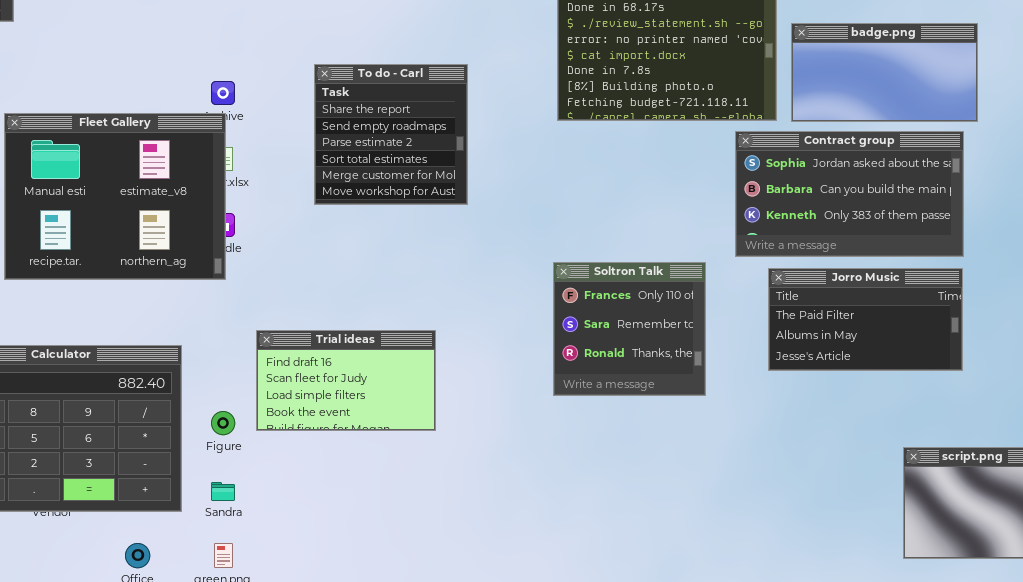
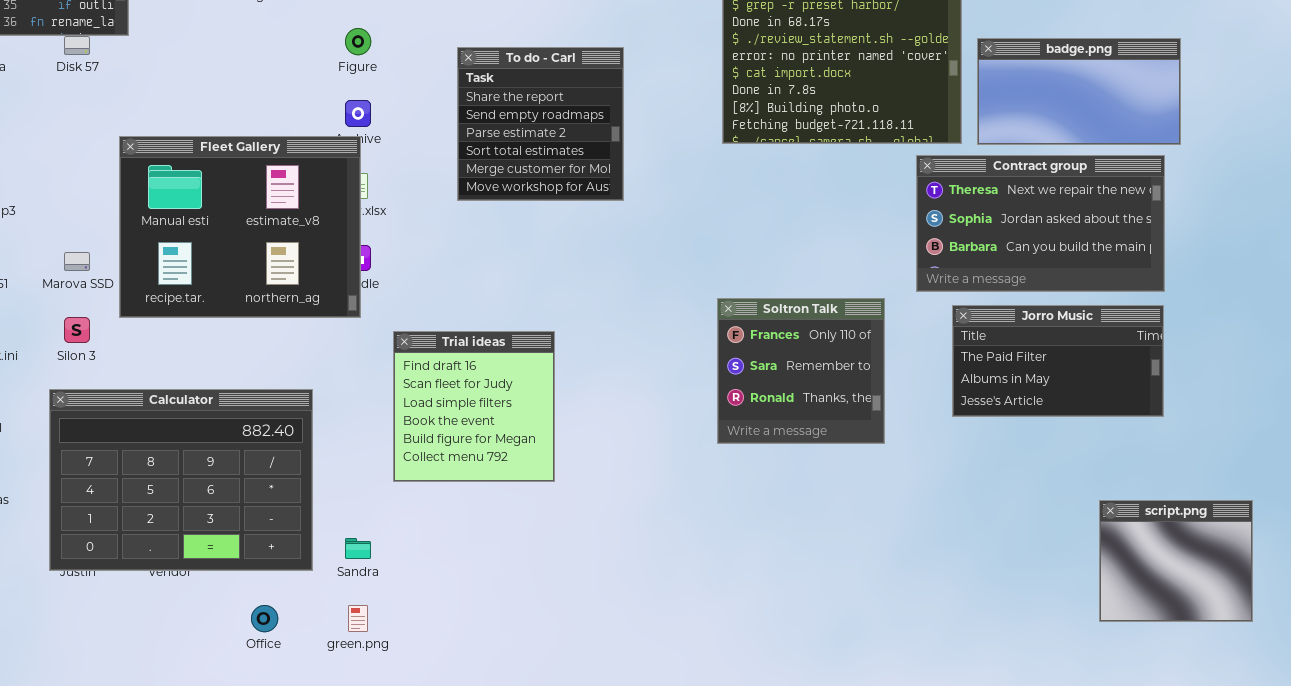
To do - Carl: [314,64,468,205] -> [457,47,624,201], moved
Contract group: [735,131,964,257] -> [916,155,1165,292], scrolled up 1 row
Trial ideas: [256,330,436,431] -> [393,331,555,482], resized
Figure: [211,411,235,435] -> [345,28,371,55], moved

